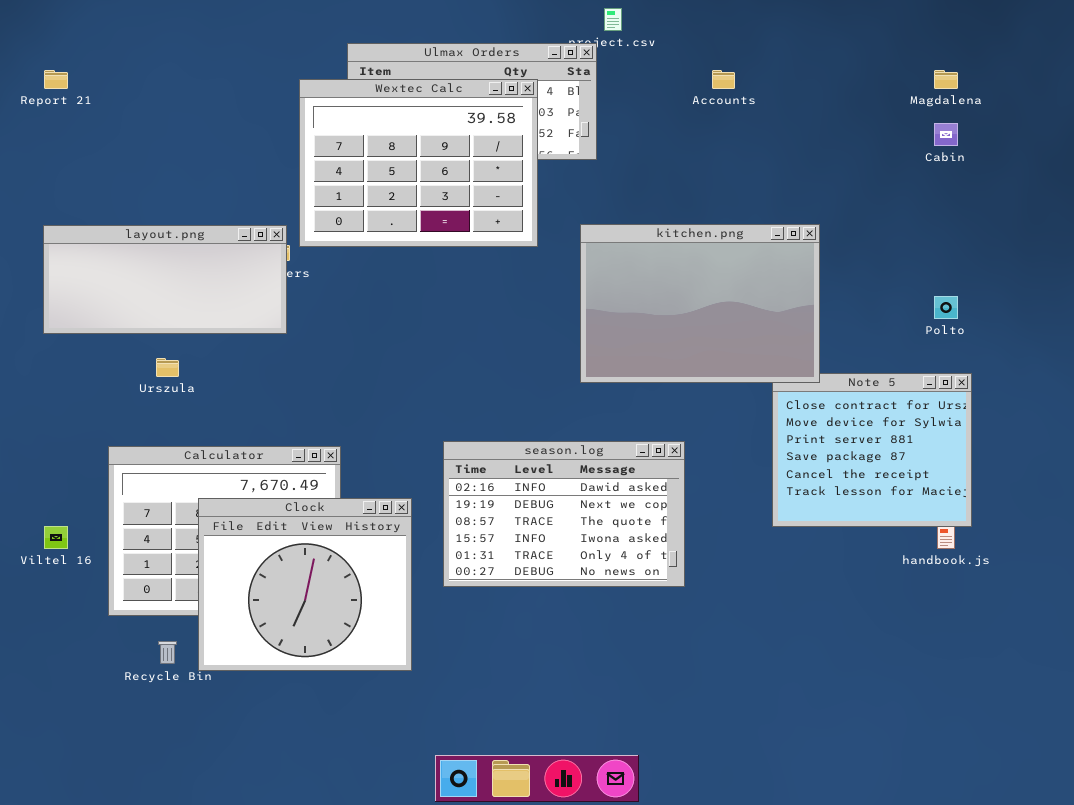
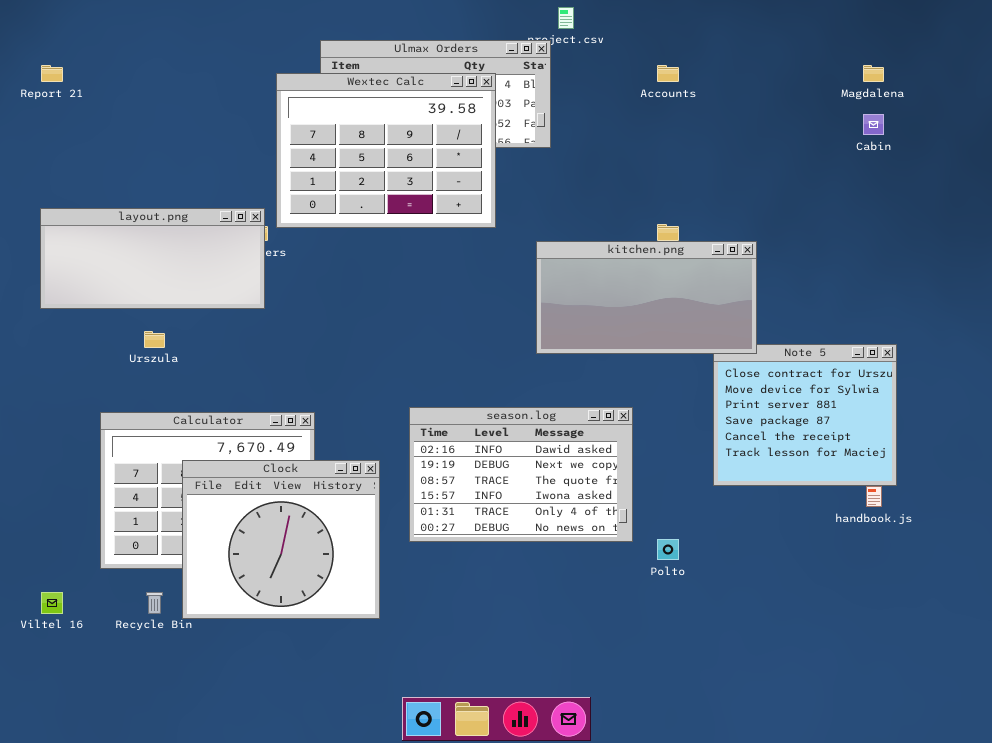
kitchen.png: [580,224,820,383] -> [536,241,757,354], resized
Polto: [934,296,958,319] -> [657,539,679,560], moved
Viltel 16: [44,526,68,549] -> [41,592,63,614], moved

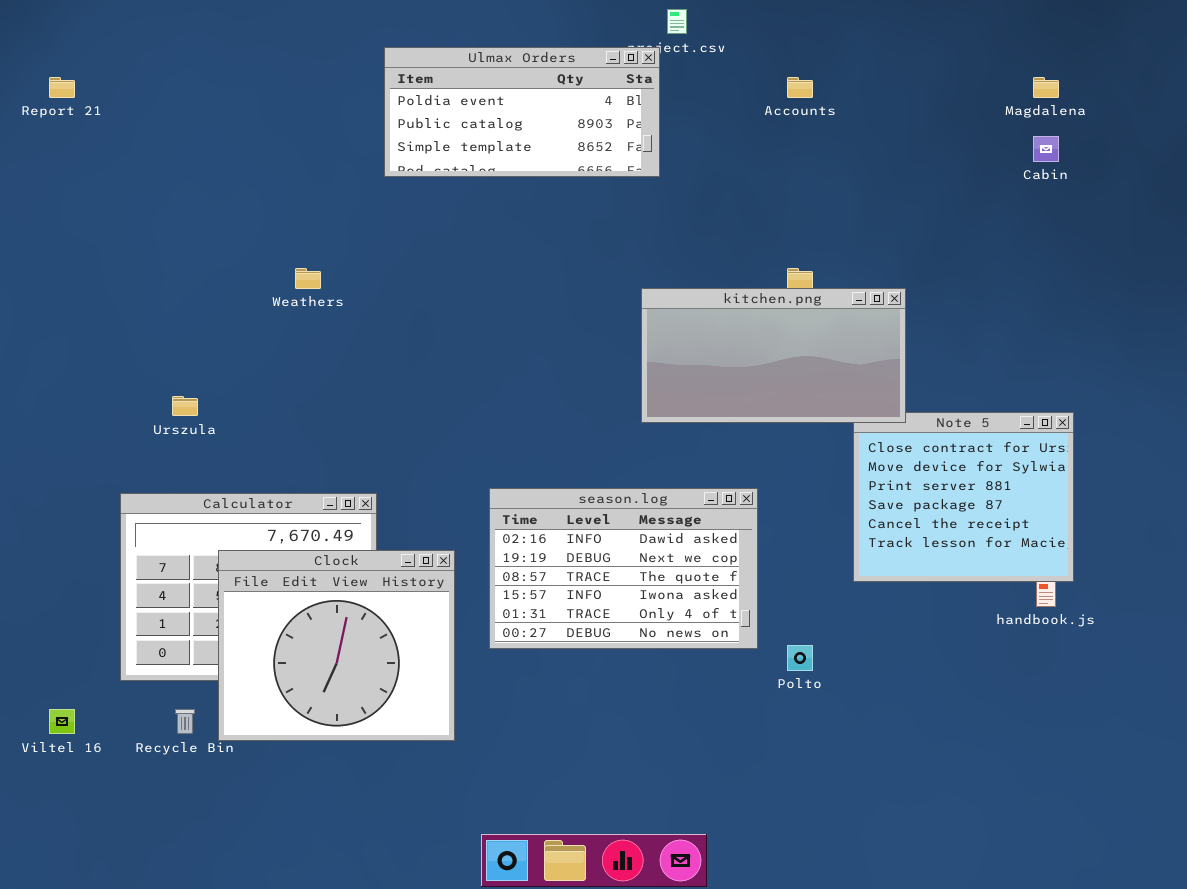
Wextec Calc: [276,73,496,228] -> none, closed
layout.png: [40,208,265,309] -> none, closed

